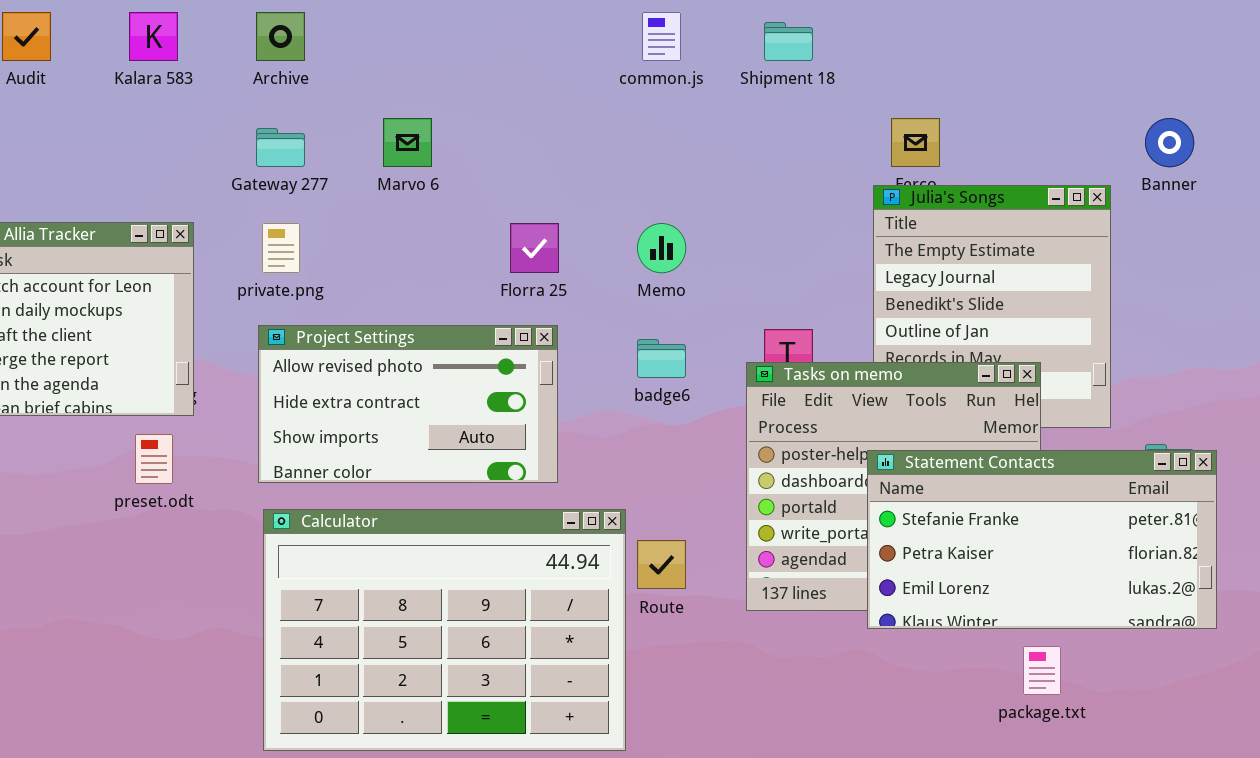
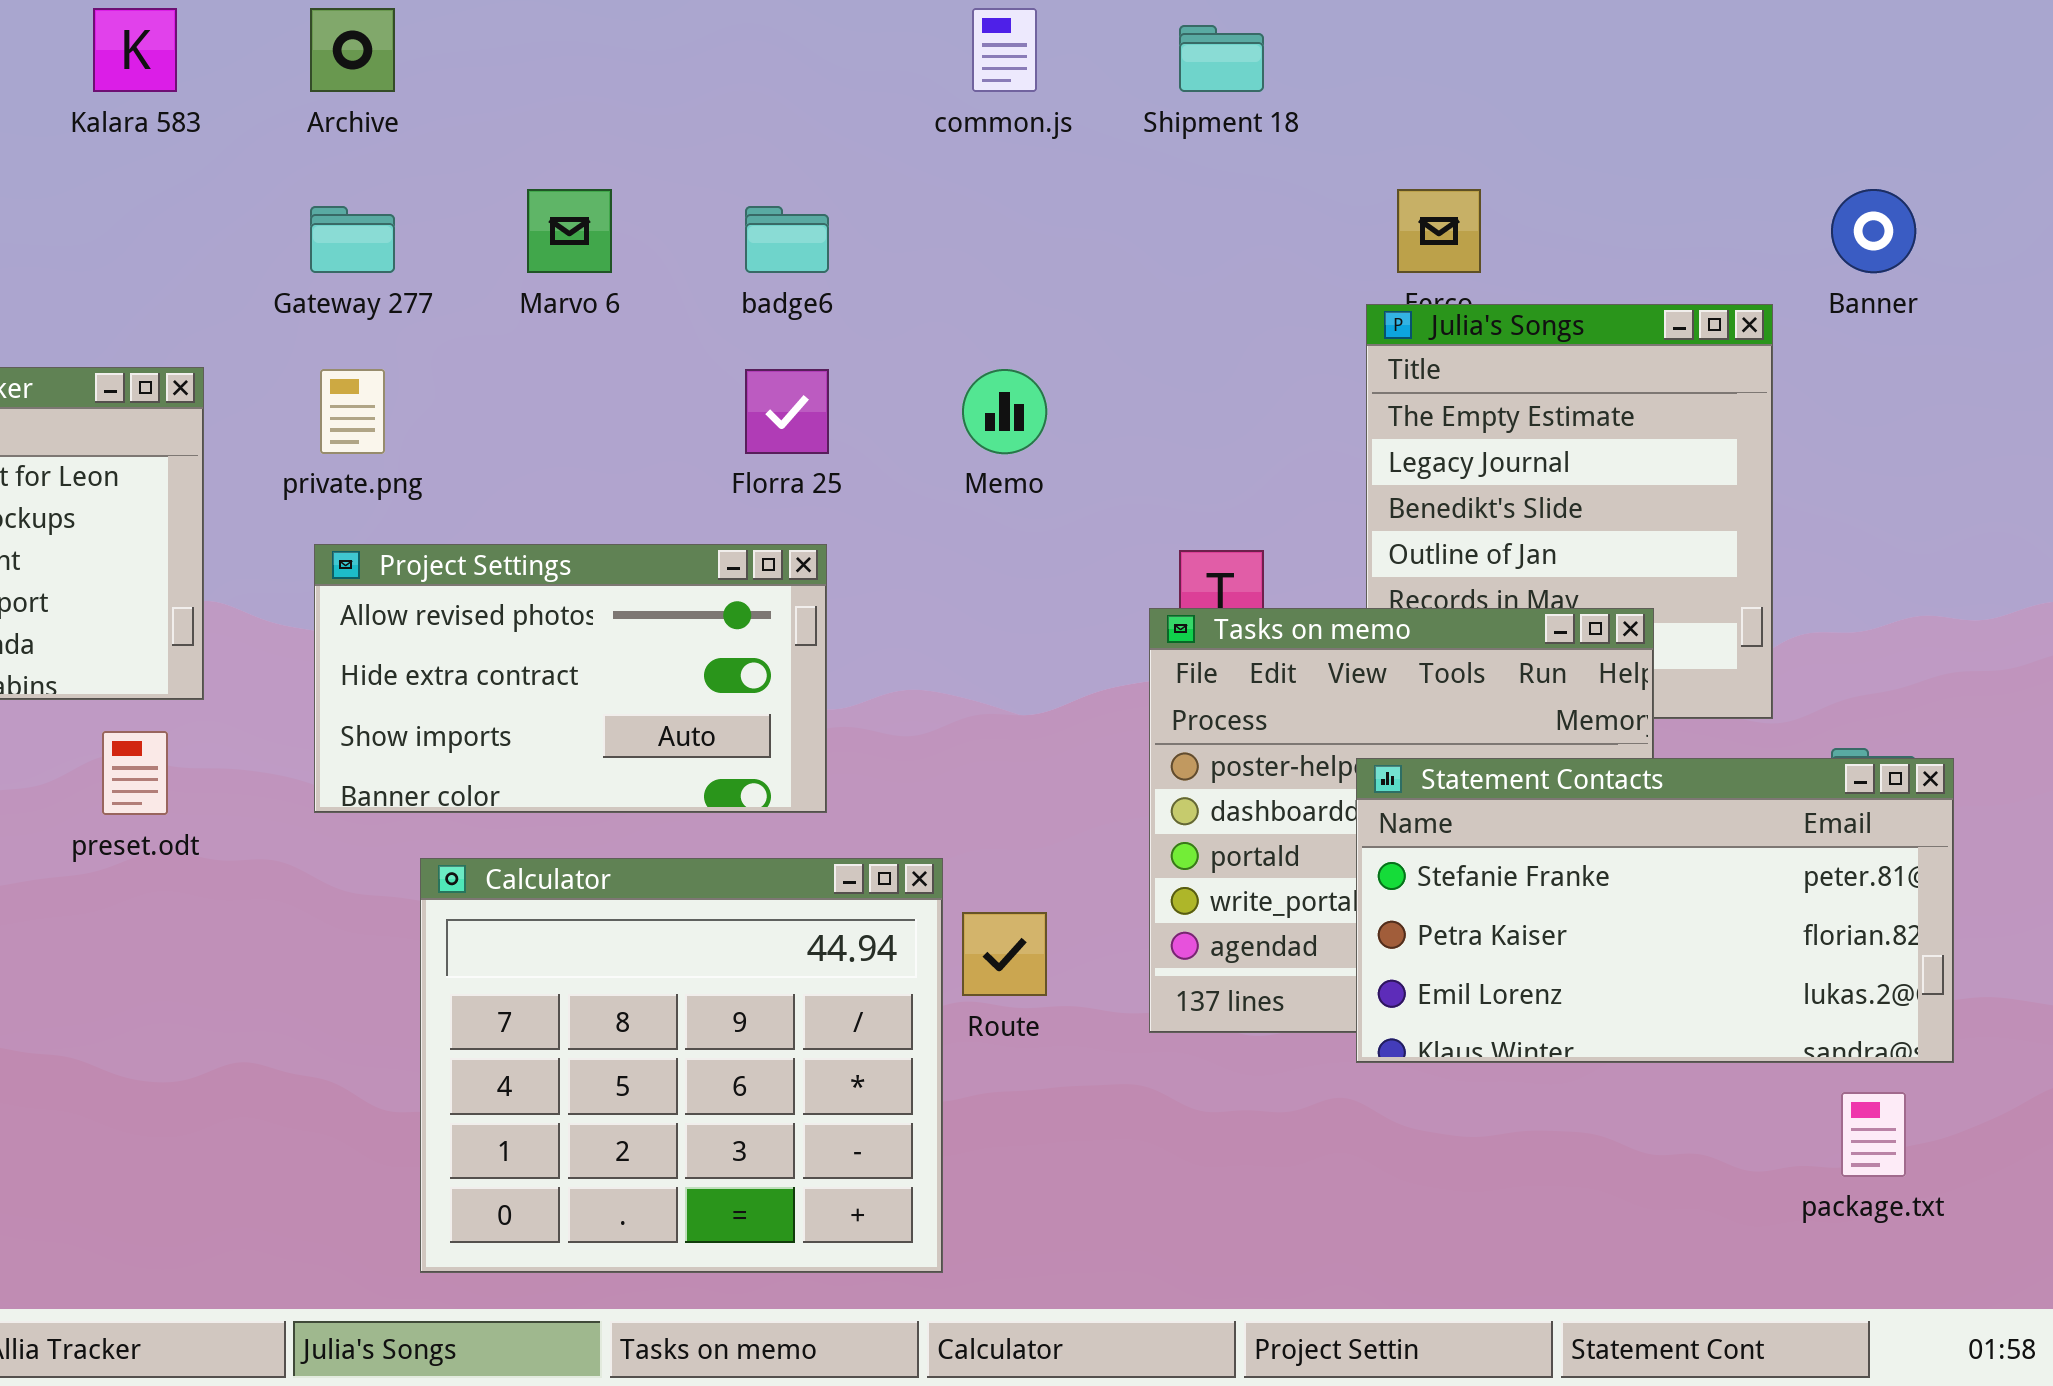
badge6: [637,339,686,378] -> [745,206,829,273], moved
Calculator: [263,509,626,751] -> [420,858,943,1273], resized
package.txt: [1023,646,1061,695] -> [1841,1092,1906,1177], moved

